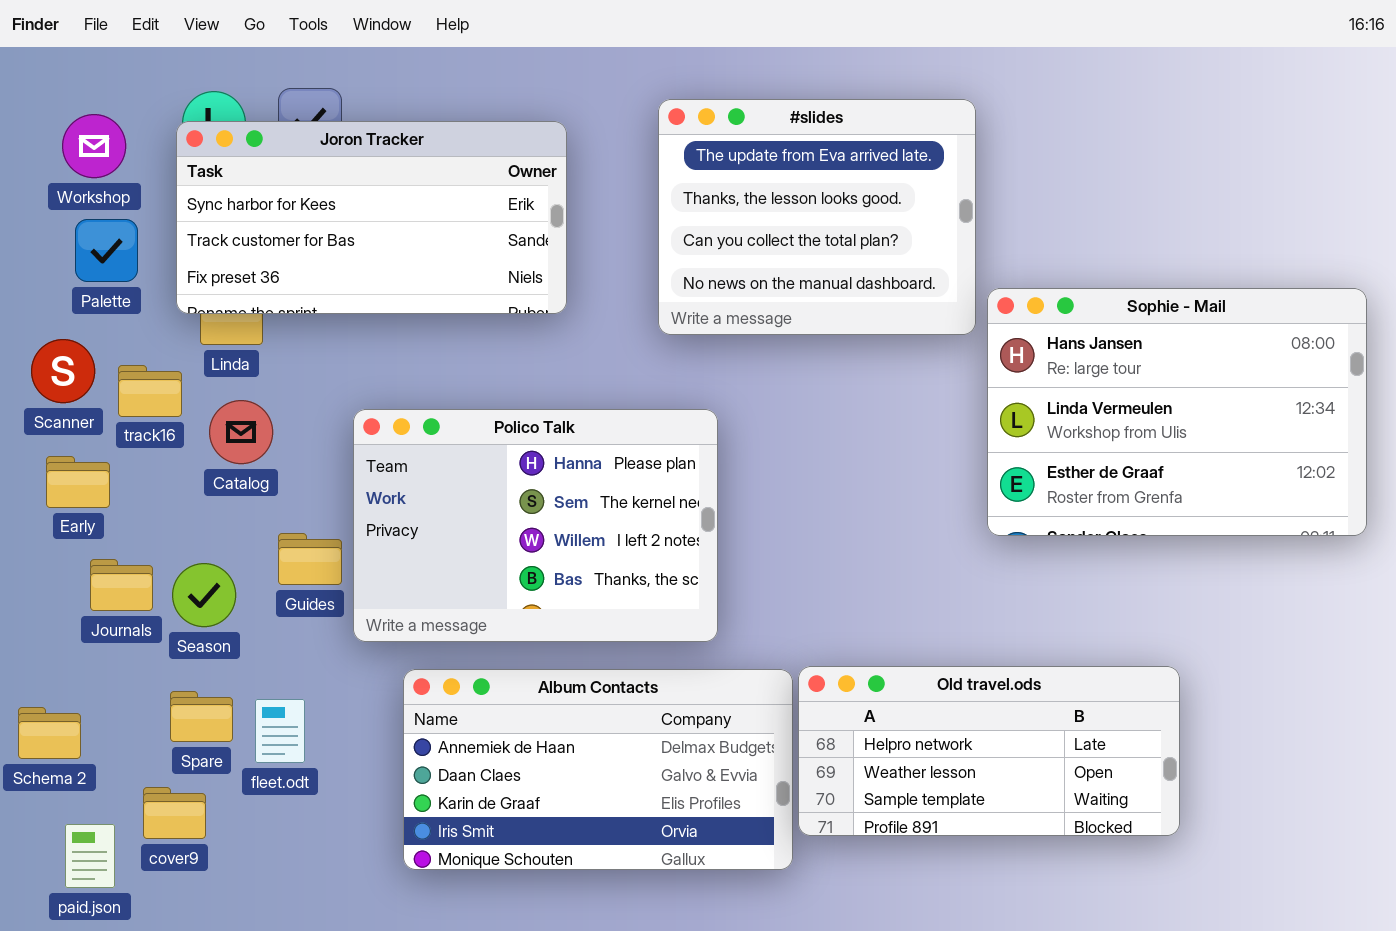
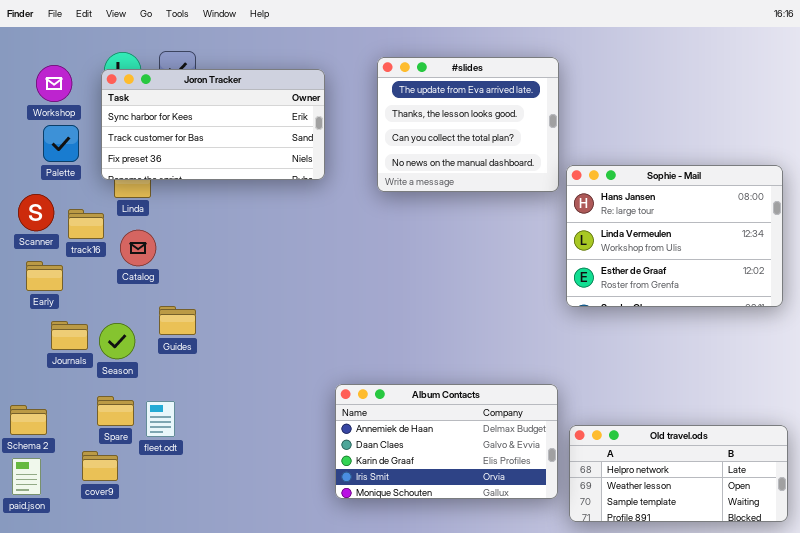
Polico Talk: [353,409,718,642] -> none, closed
Old travel.ods: [798,666,1180,836] -> [569,425,788,522], moved
Album Contacts: [403,669,793,870] -> [335,384,558,499], moved
paid.json: [65,824,115,888] -> [12,458,41,495], moved

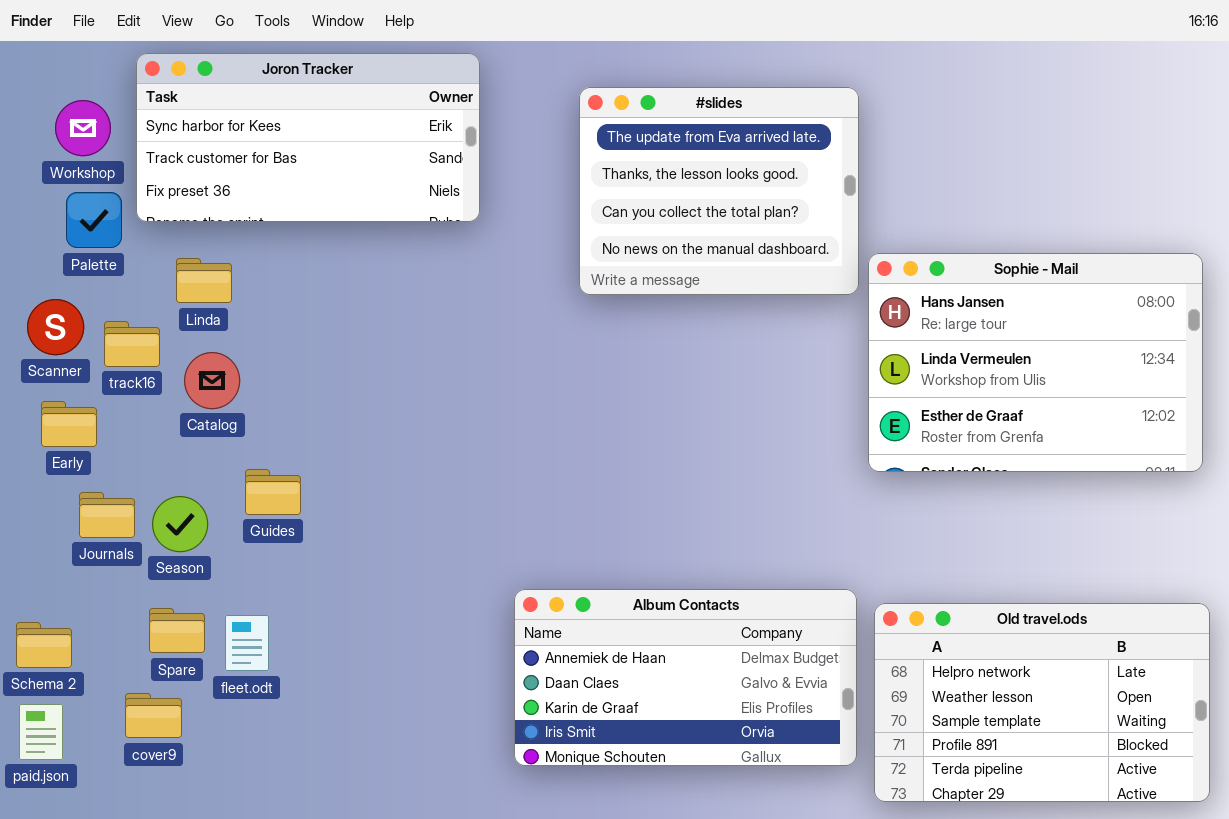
Joron Tracker: [101,69,325,180] -> [136,53,480,222], moved
Old travel.ods: [569,425,788,522] -> [874,603,1210,802], resized

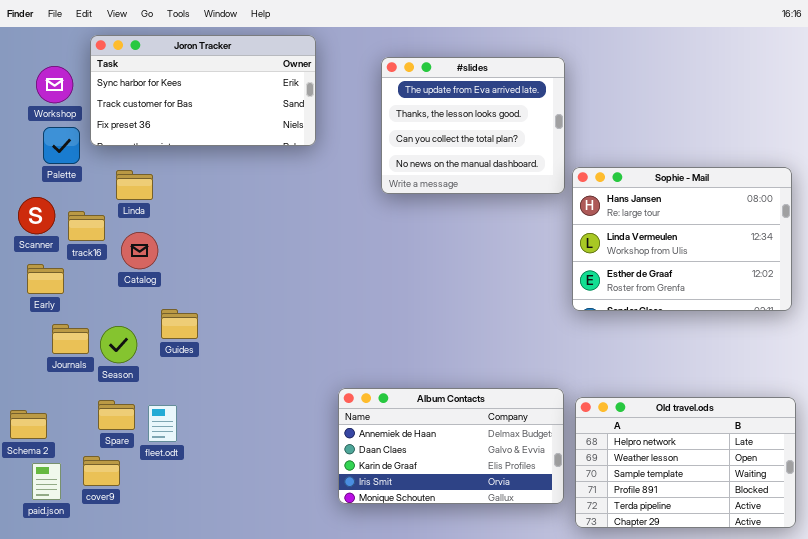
paid.json: [19,704,63,760] -> [32,463,61,500], moved

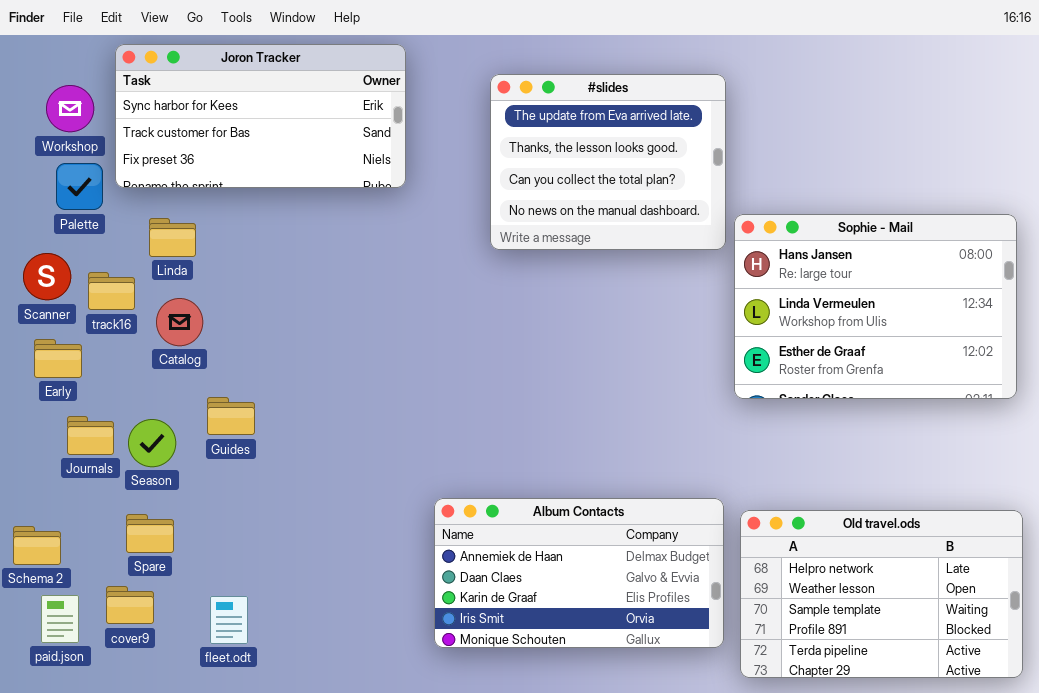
fleet.odt: [148,405,177,442] -> [210,596,248,644], moved

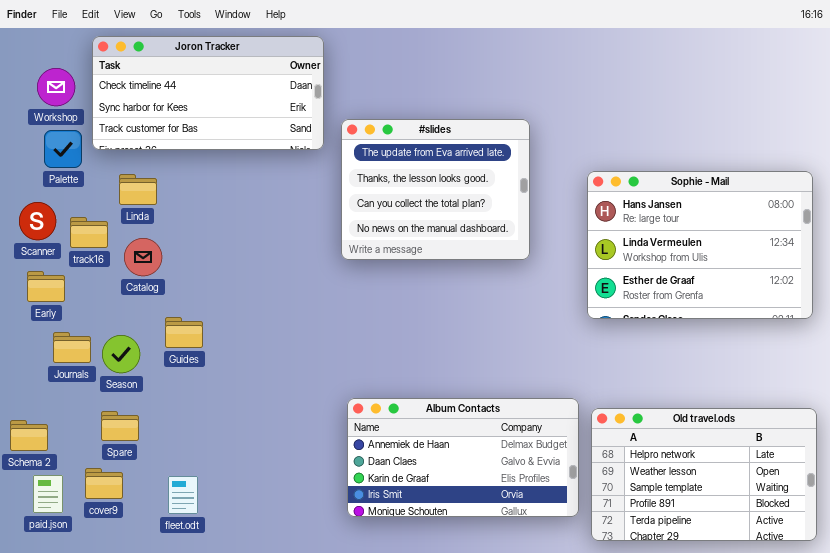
Joron Tracker: [115,44,406,188] -> [92,36,324,150], scrolled up 1 row
#slides: [490,74,726,250] -> [341,119,530,260], moved

